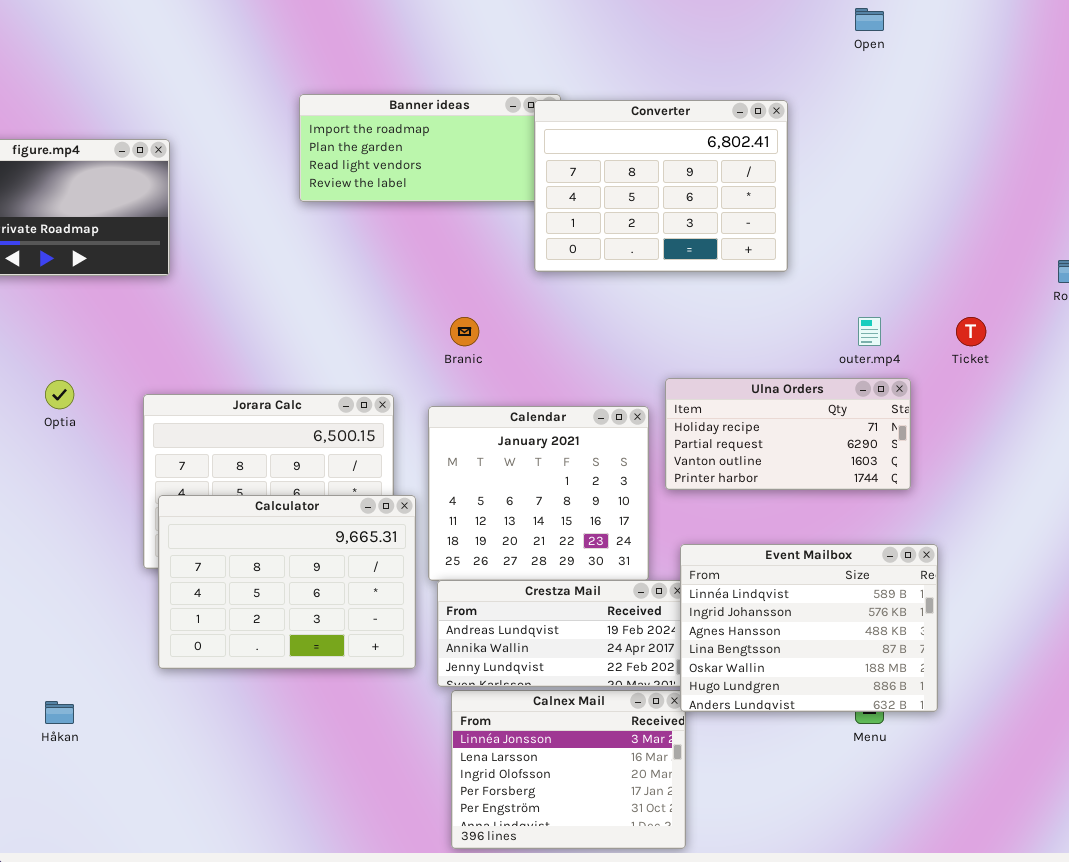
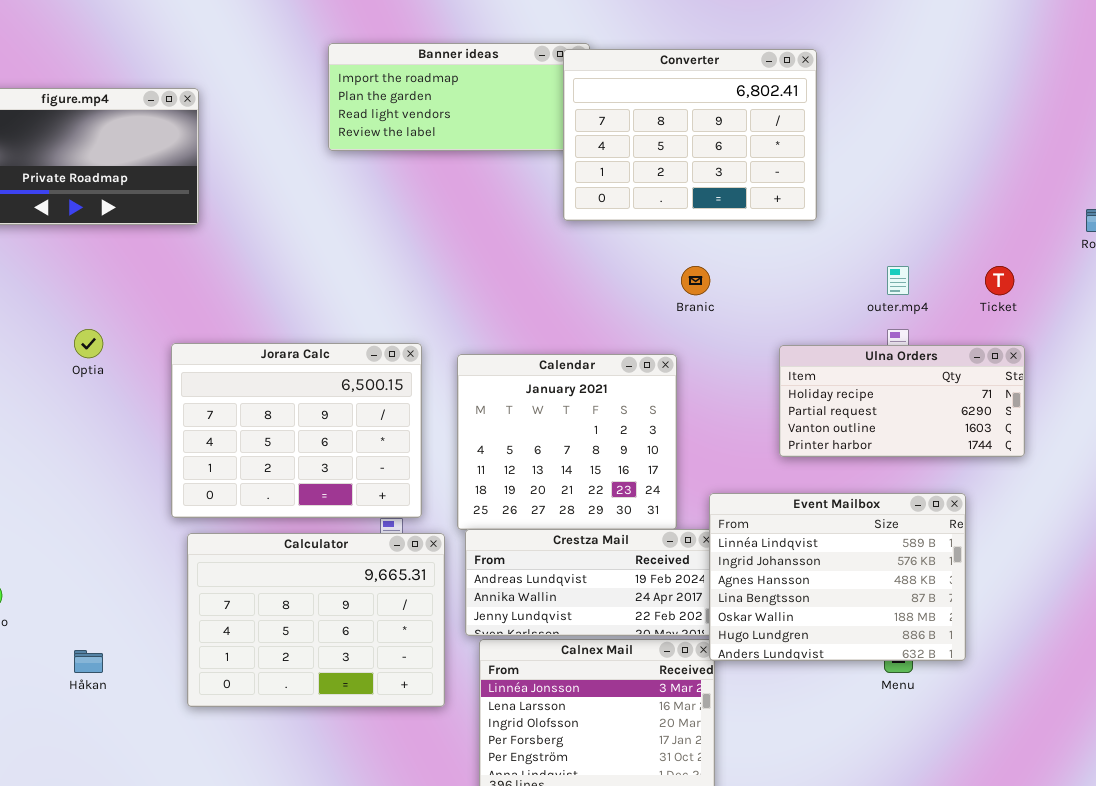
Branic: [450,317,479,346] -> [681,266,710,295], moved
Ulna Orders: [665,378,911,490] -> [779,345,1025,457], moved
Calculator: [158,495,416,669] -> [187,533,445,707], moved

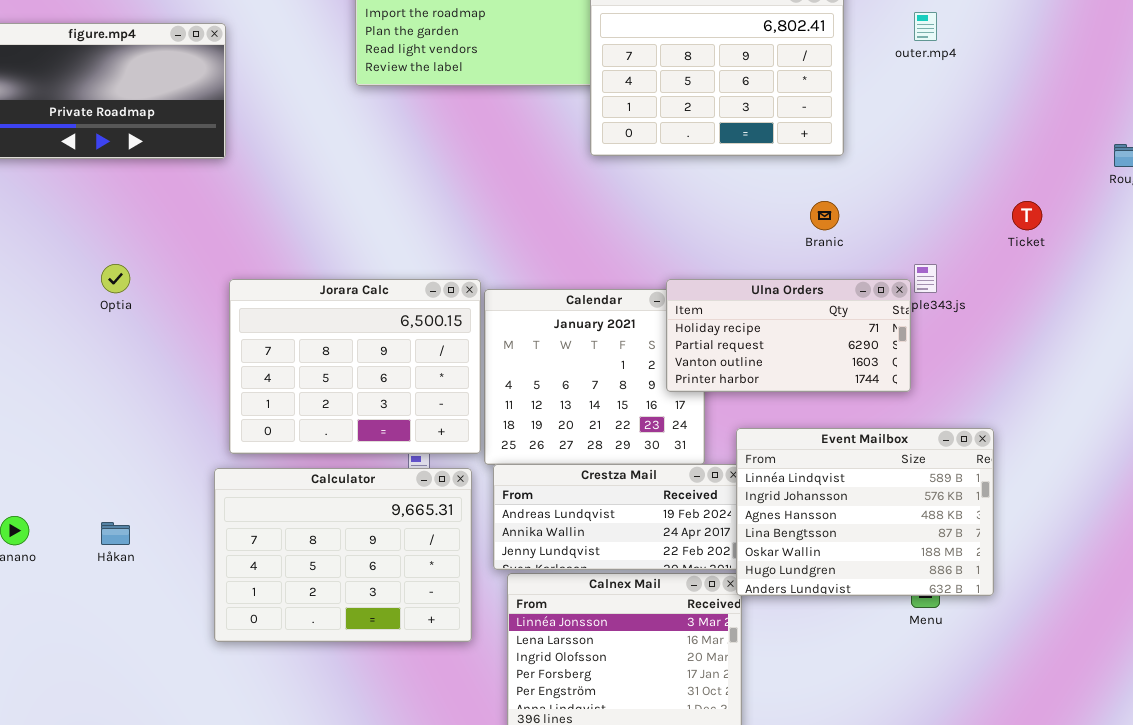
Branic: [681,266,710,295] -> [810,201,839,230], moved
outer.mp4: [887,266,909,295] -> [914,12,937,41], moved
Jorara Calc: [171,343,422,518] -> [229,279,481,454], moved
Ulna Orders: [779,345,1025,457] -> [666,279,911,392], moved
Håkan: [74,650,103,673] -> [101,522,130,545], moved

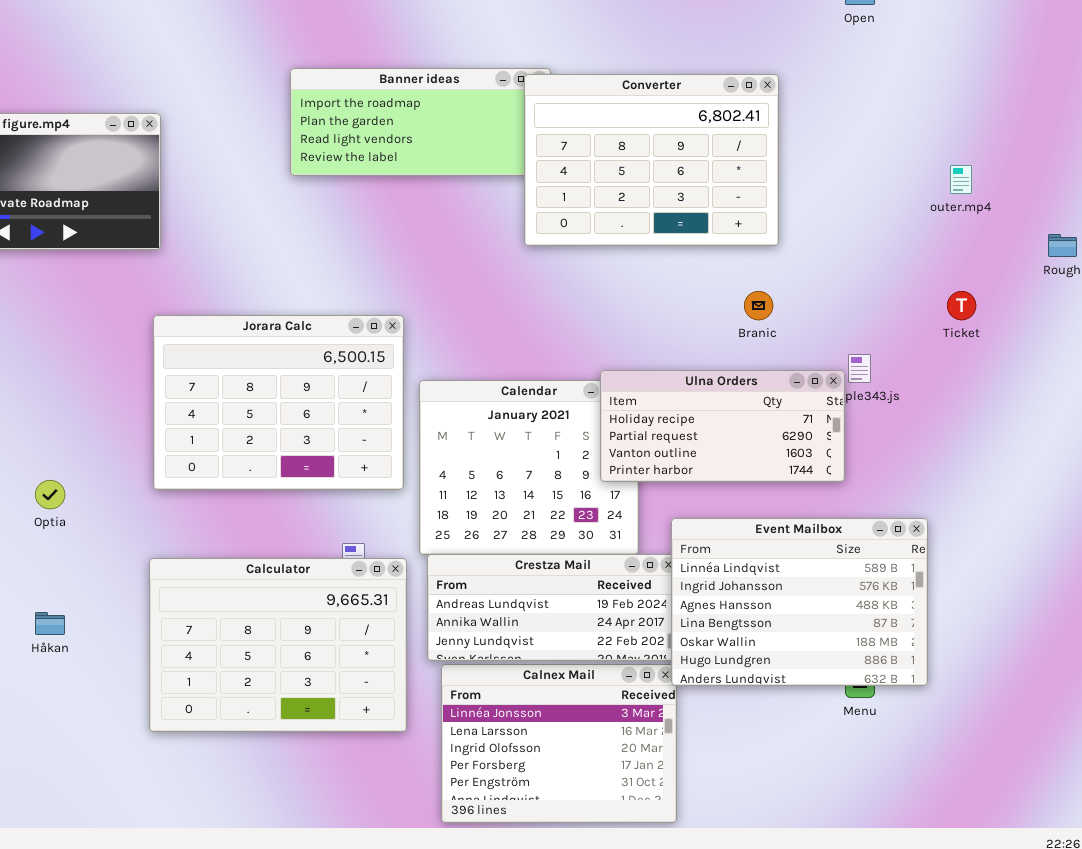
outer.mp4: [914,12,937,41] -> [950,165,972,194], moved
Optia: [101,264,130,293] -> [35,480,65,509], moved
Jorara Calc: [229,279,481,454] -> [153,315,404,490], moved

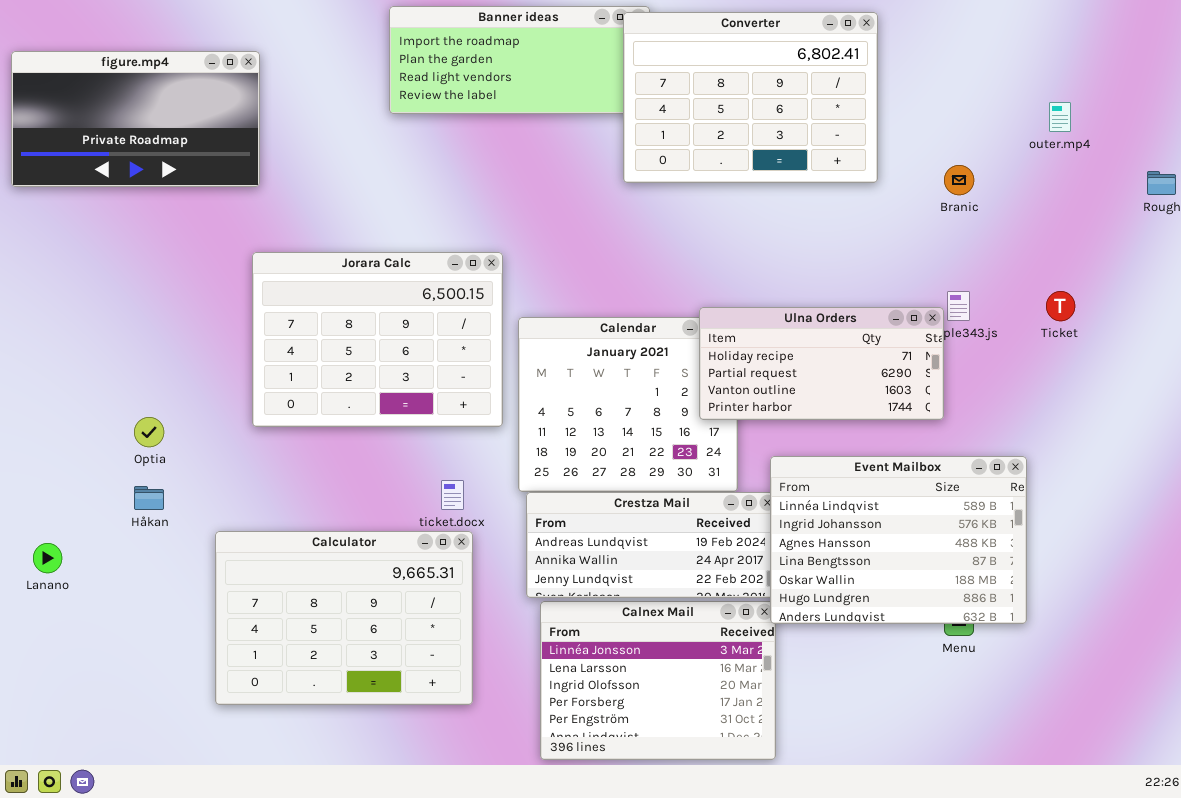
Branic: [744,291,773,320] -> [944,165,974,195], moved
Ticket: [947,291,976,320] -> [1046,291,1075,321], moved
Calculator: [149,558,407,732] -> [215,531,473,705], moved
Håkan: [35,612,65,635] -> [134,486,164,510], moved

